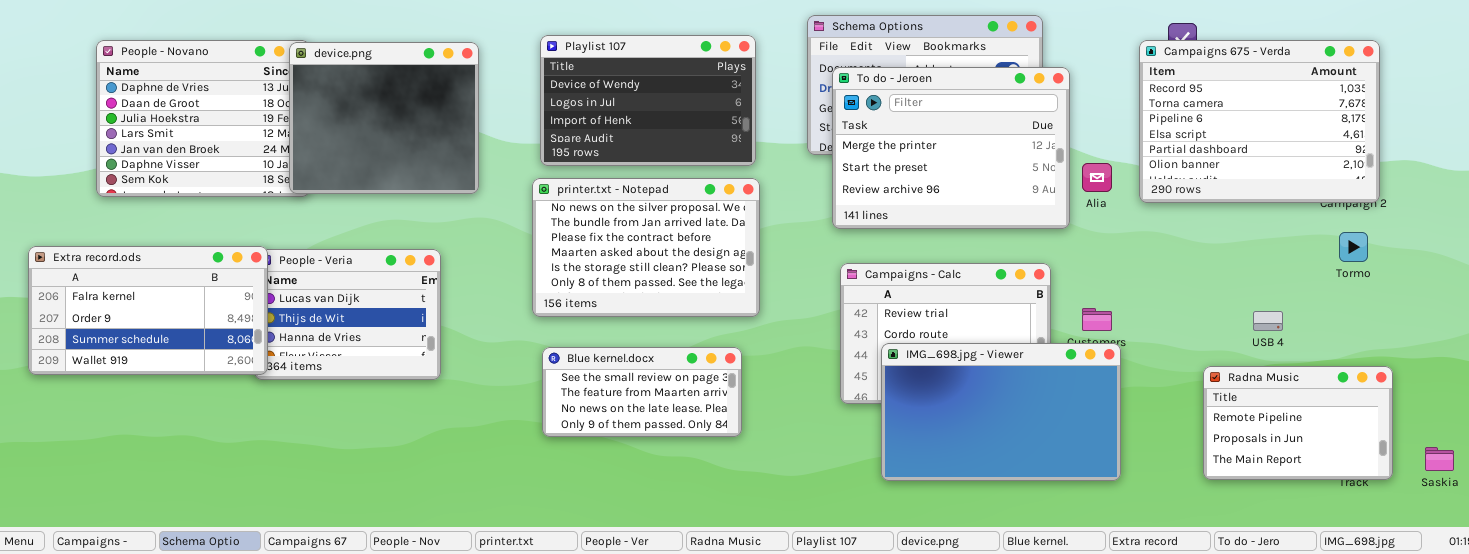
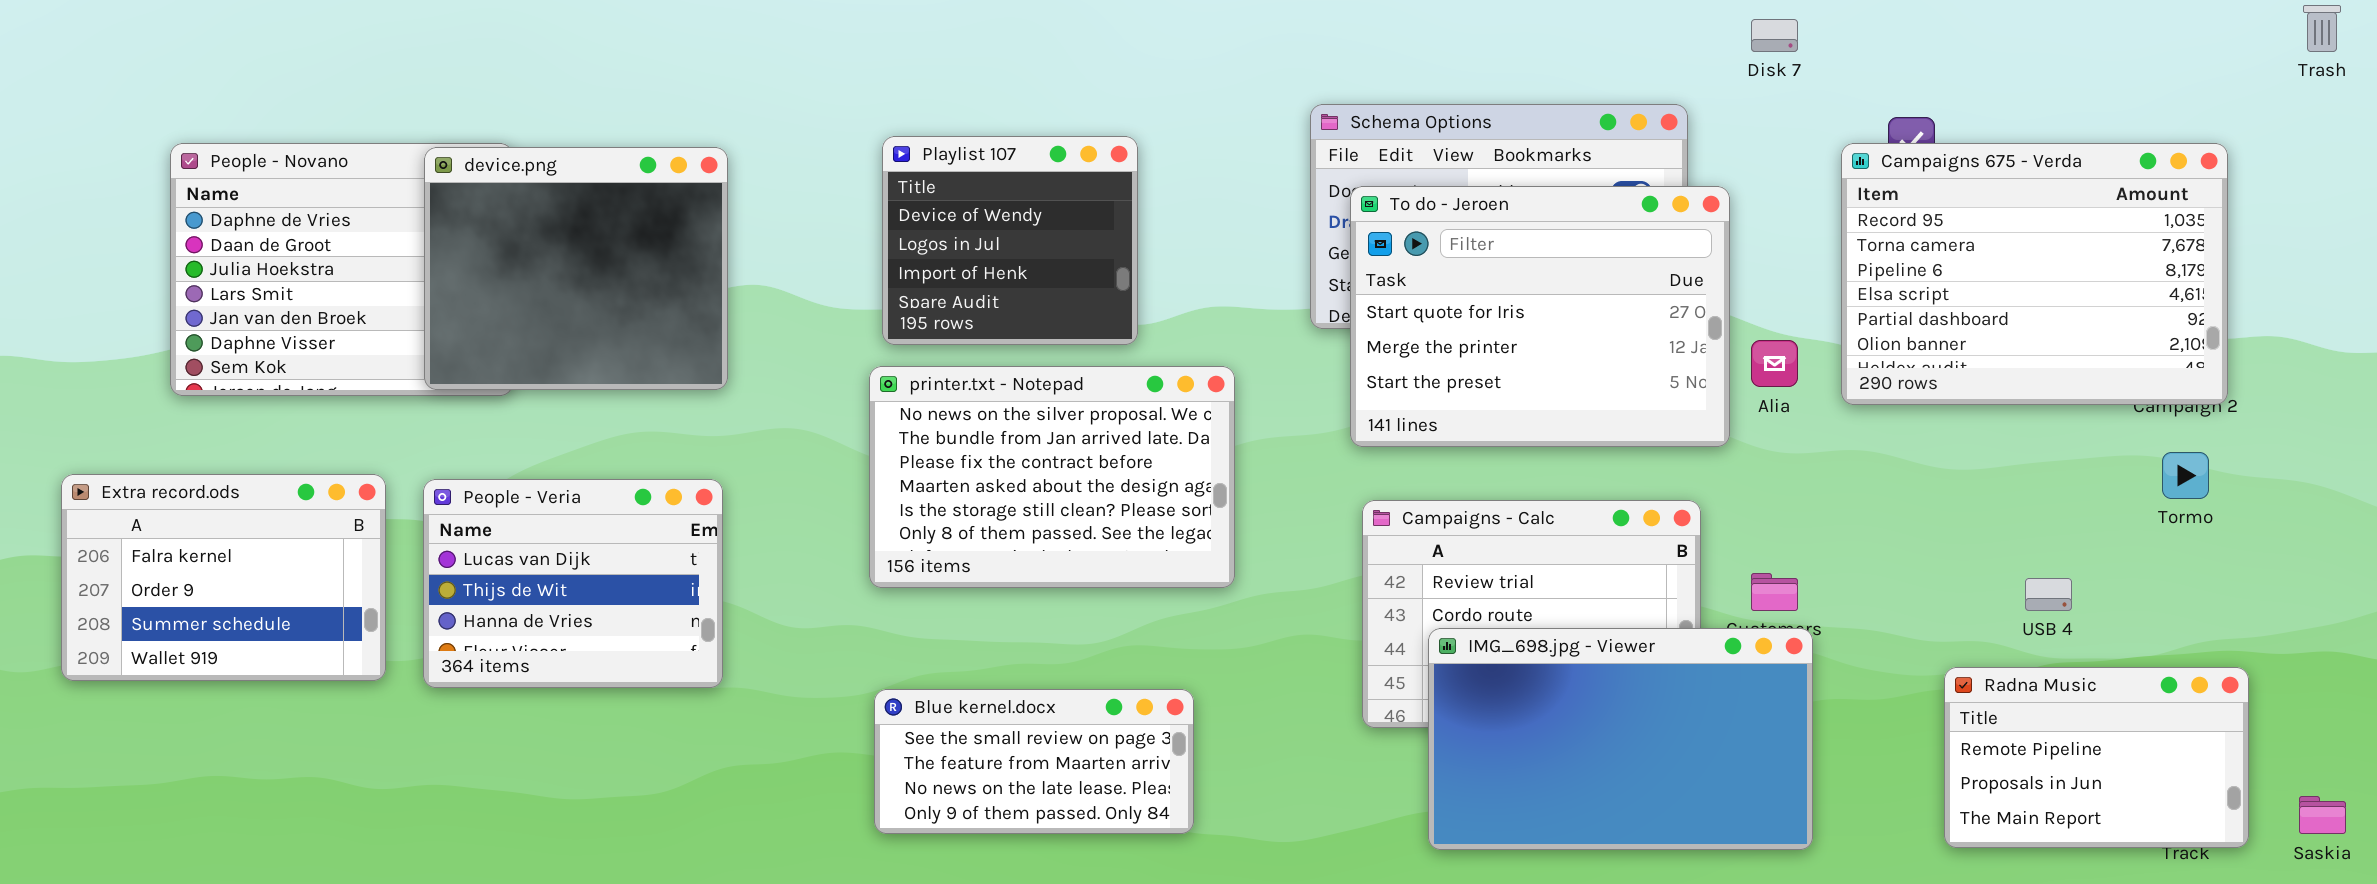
Playlist 107: [540,35,756,166] -> [882,136,1138,345], resized
device.png: [289,42,479,194] -> [424,147,728,390], moved
To do - Jeroen: [832,67,1070,229] -> [1350,186,1730,447], scrolled up 1 row
Extra record.ods: [28,246,268,375] -> [61,474,386,681], resized
Blue kernel.docx: [542,347,742,437] -> [874,689,1194,834], moved

